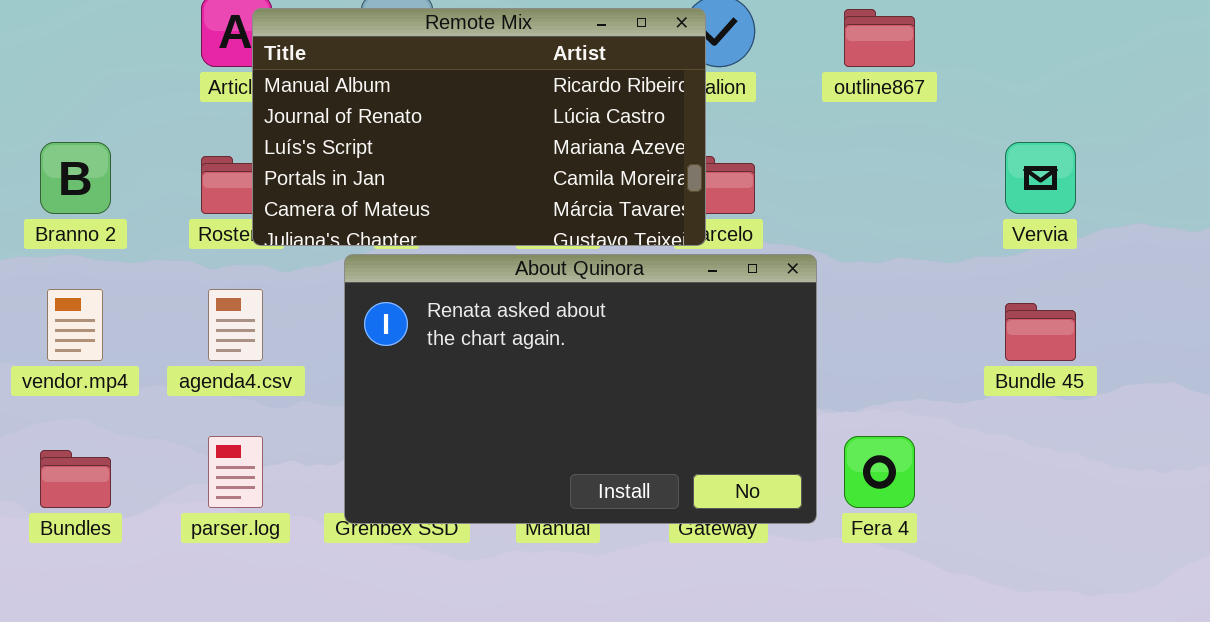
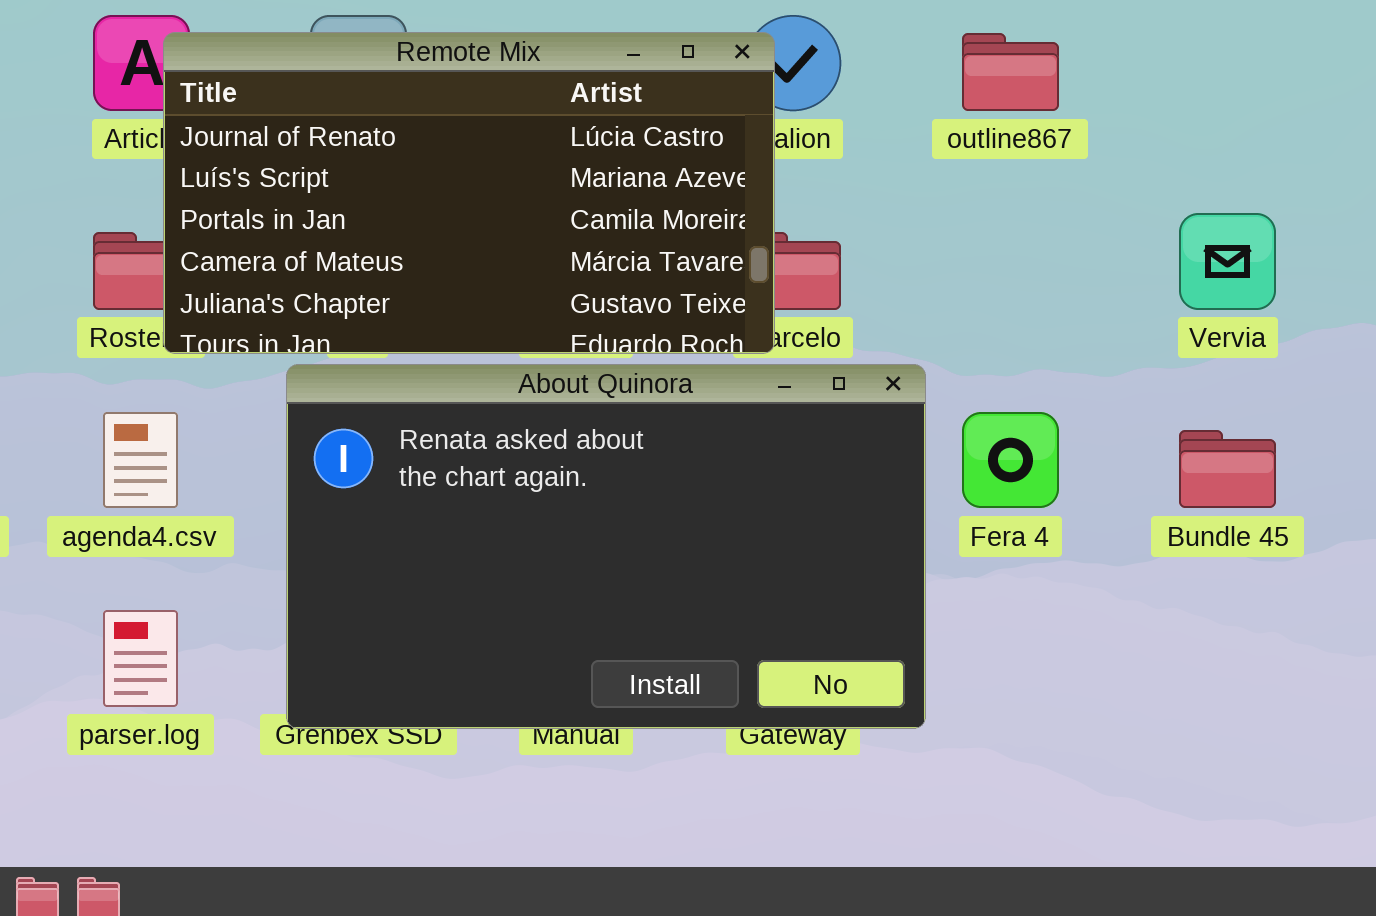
Remote Mix: [252,8,706,246] -> [163,32,775,354], scrolled down 1 row
Fera 4: [844,436,915,508] -> [962,412,1059,508], moved

